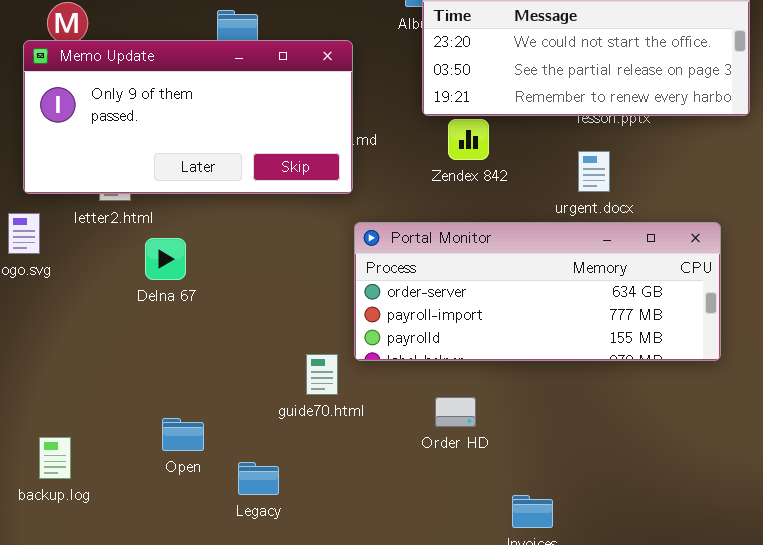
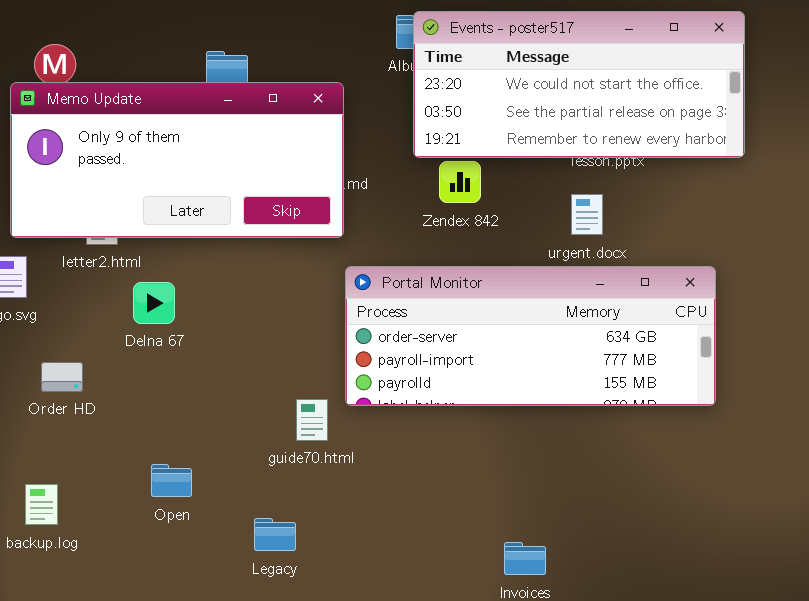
Order HD: [435,397,476,427] -> [41,362,83,392], moved
Legacy: [238,462,279,495] -> [254,518,296,551], moved

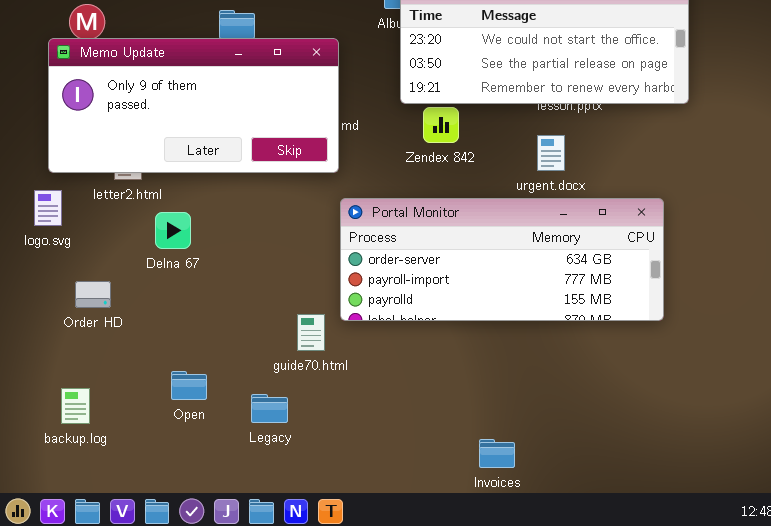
Legacy: [254,518,296,551] -> [251,394,288,423], moved

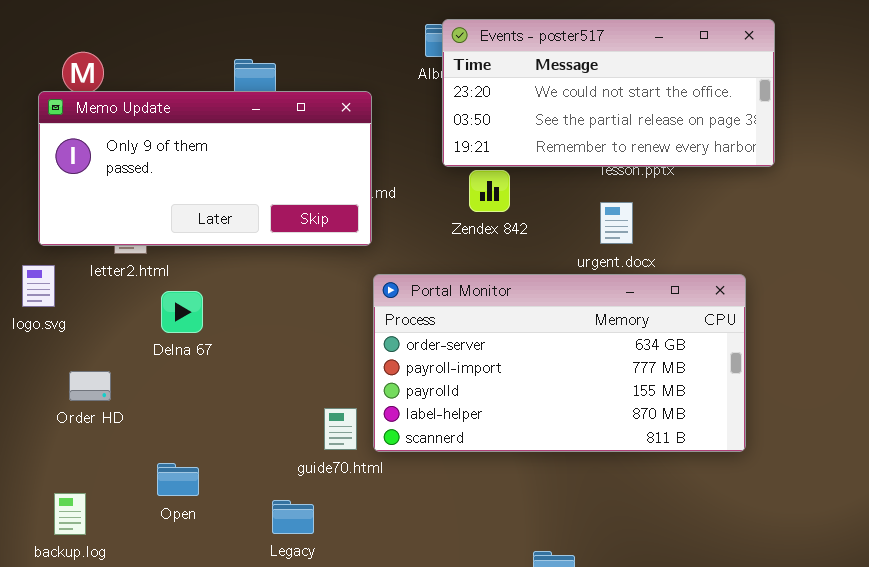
Portal Monitor: [340,198,664,321] -> [373,274,746,452], resized
Open: [171,371,207,400] -> [157,463,199,496], moved

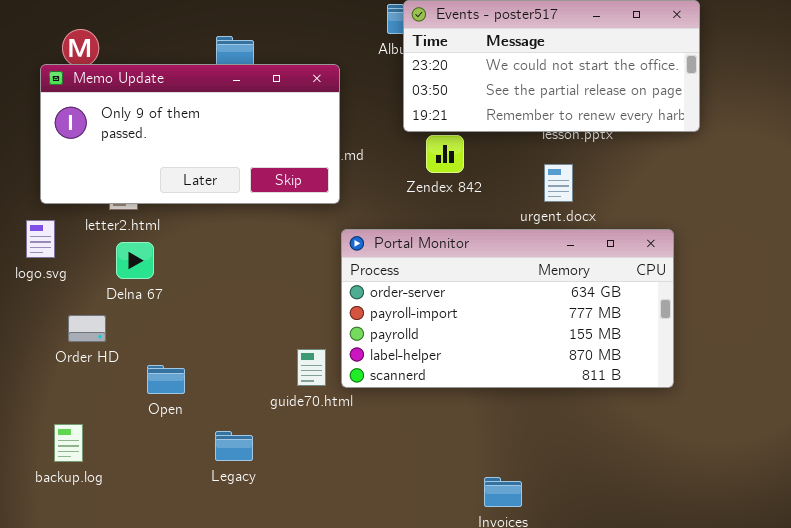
Delna 67: [161,291,203,333] -> [116,242,154,279], moved
Open: [157,463,199,496] -> [147,365,185,394], moved
Legacy: [272,500,314,534] -> [215,431,253,461], moved

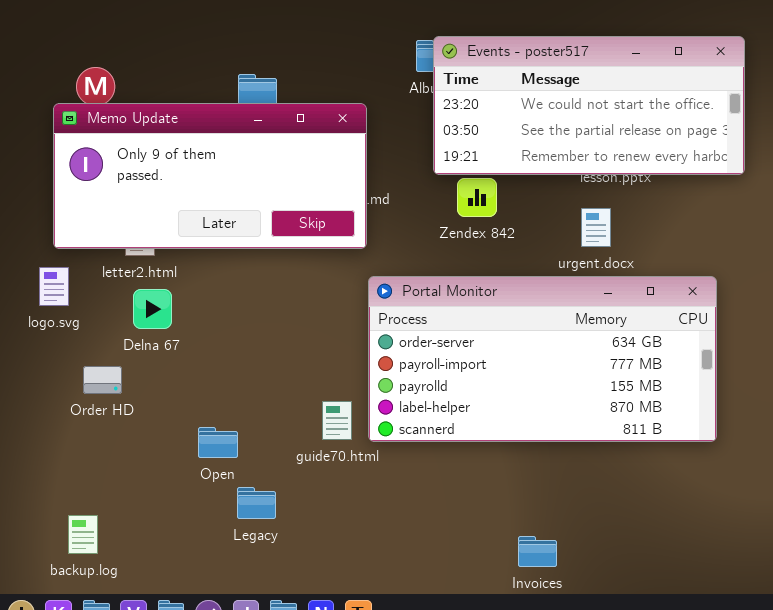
Open: [147,365,185,394] -> [198,427,238,458], moved
backup.log: [54,424,83,462] -> [68,515,98,554], moved

